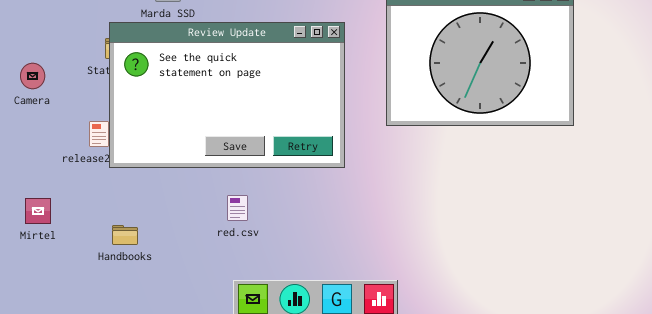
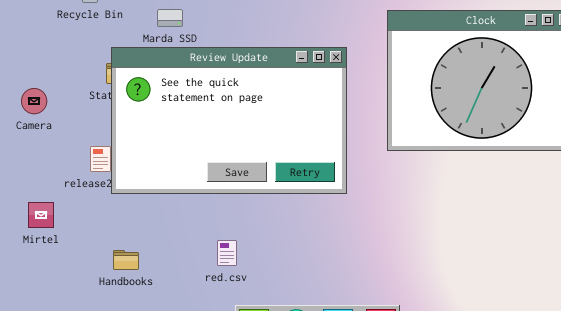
red.csv: [227,195,248,221] -> [217,240,237,266], moved
Mirtel: [25,198,51,224] -> [28,202,54,228], moved

